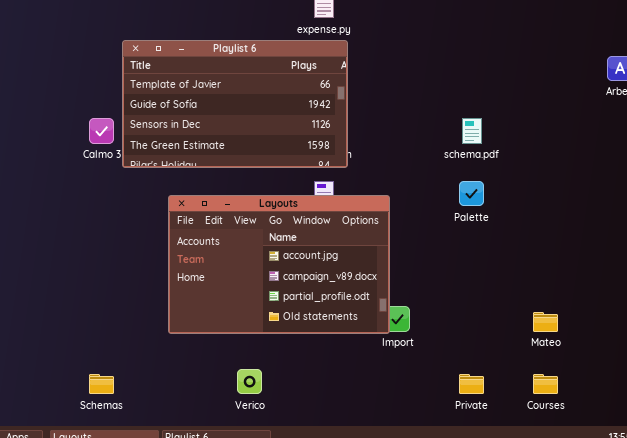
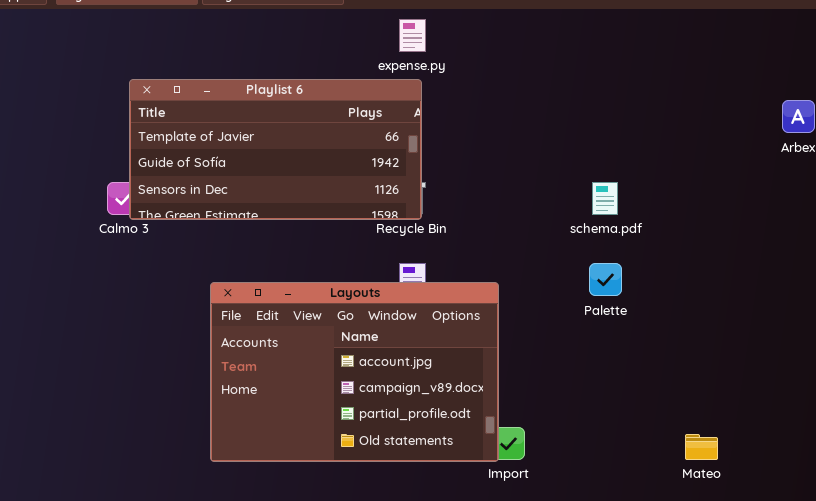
Playlist 6: [122,40,348,168] -> [129,79,422,220], moved, resized

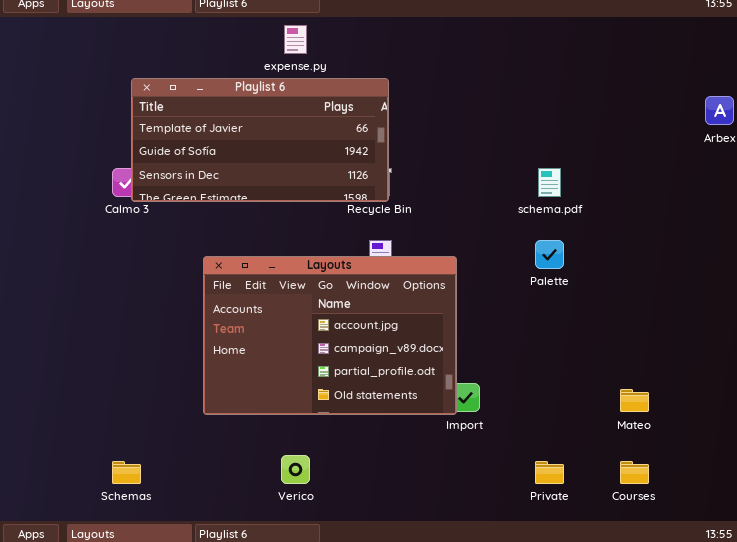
expense.py: [399,19,426,52] -> [284,25,307,54], moved

